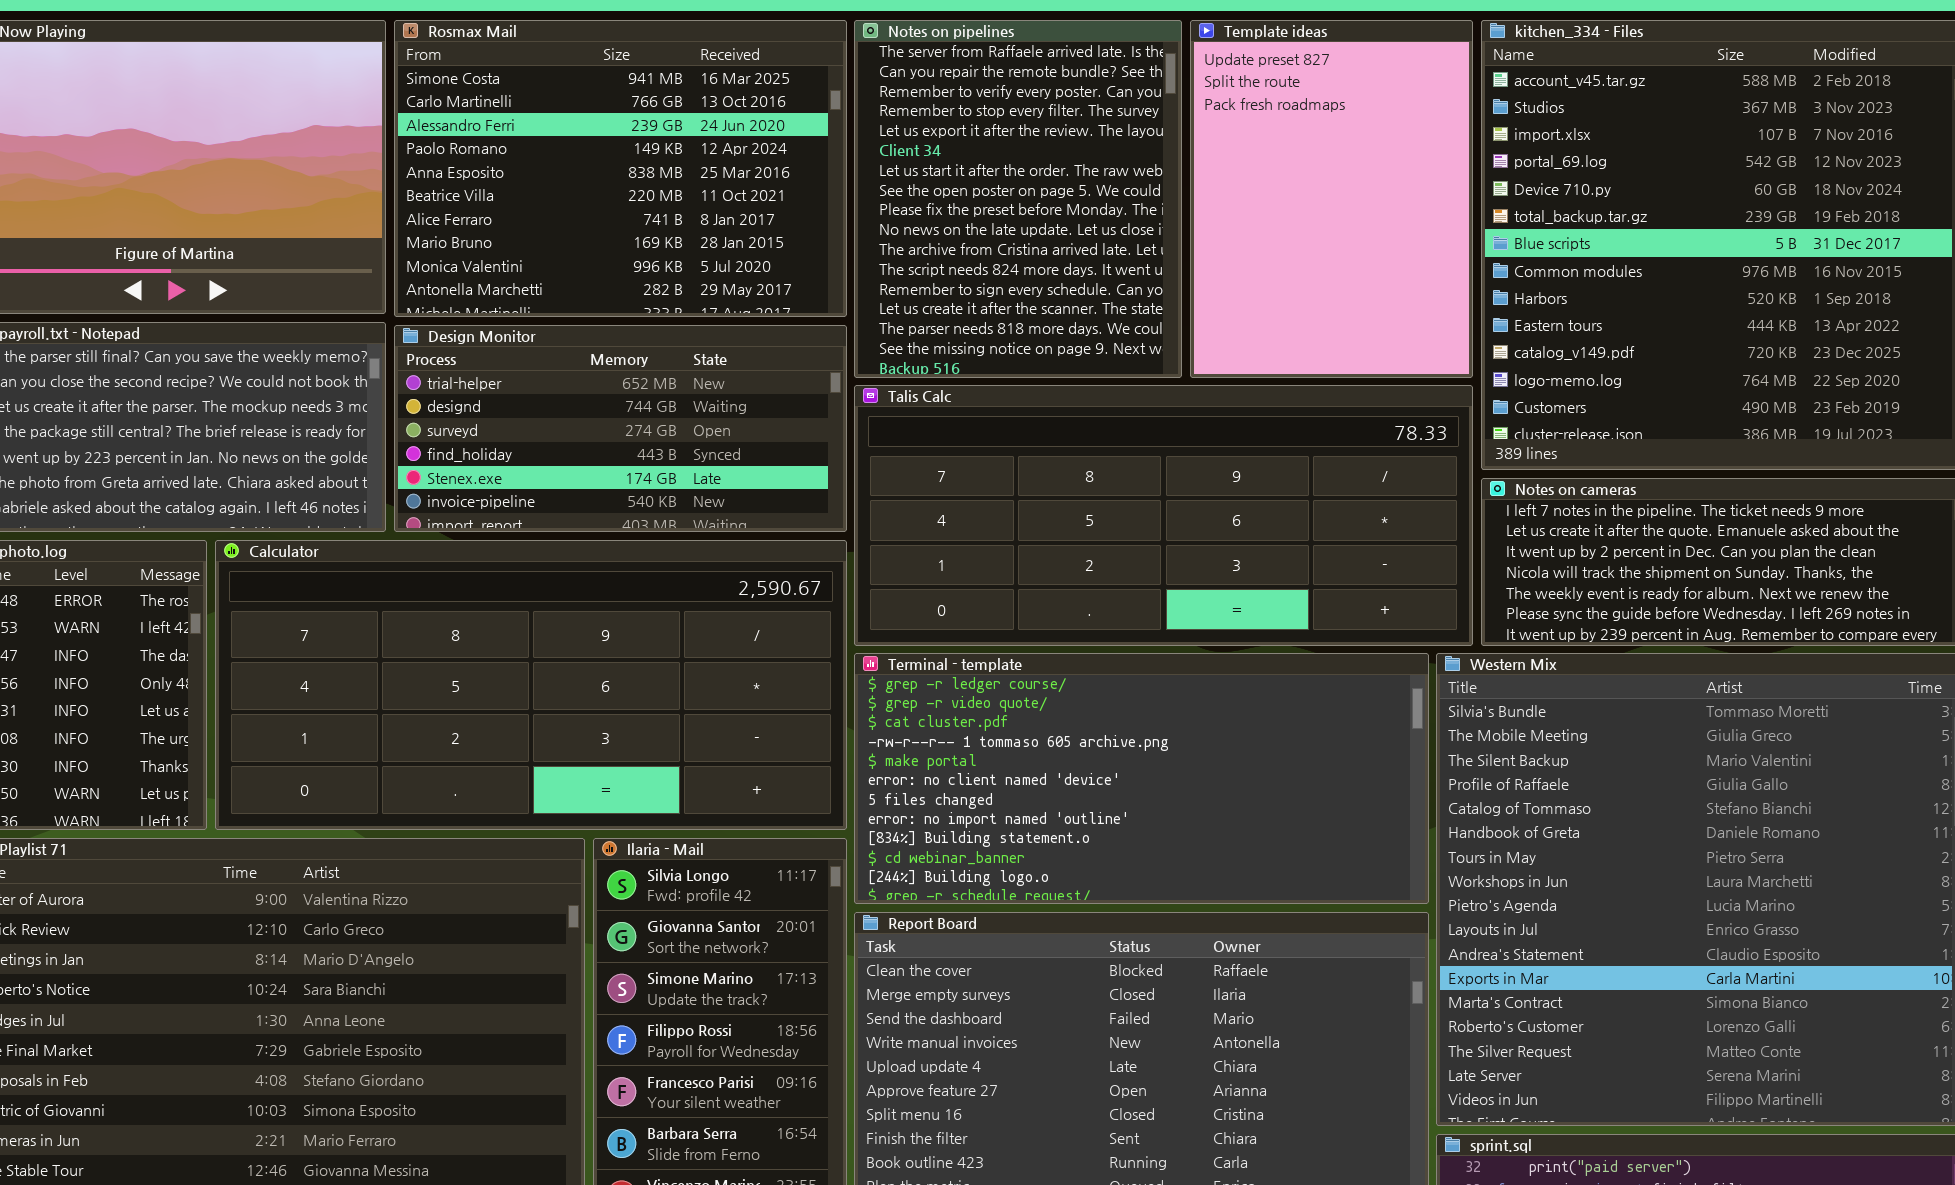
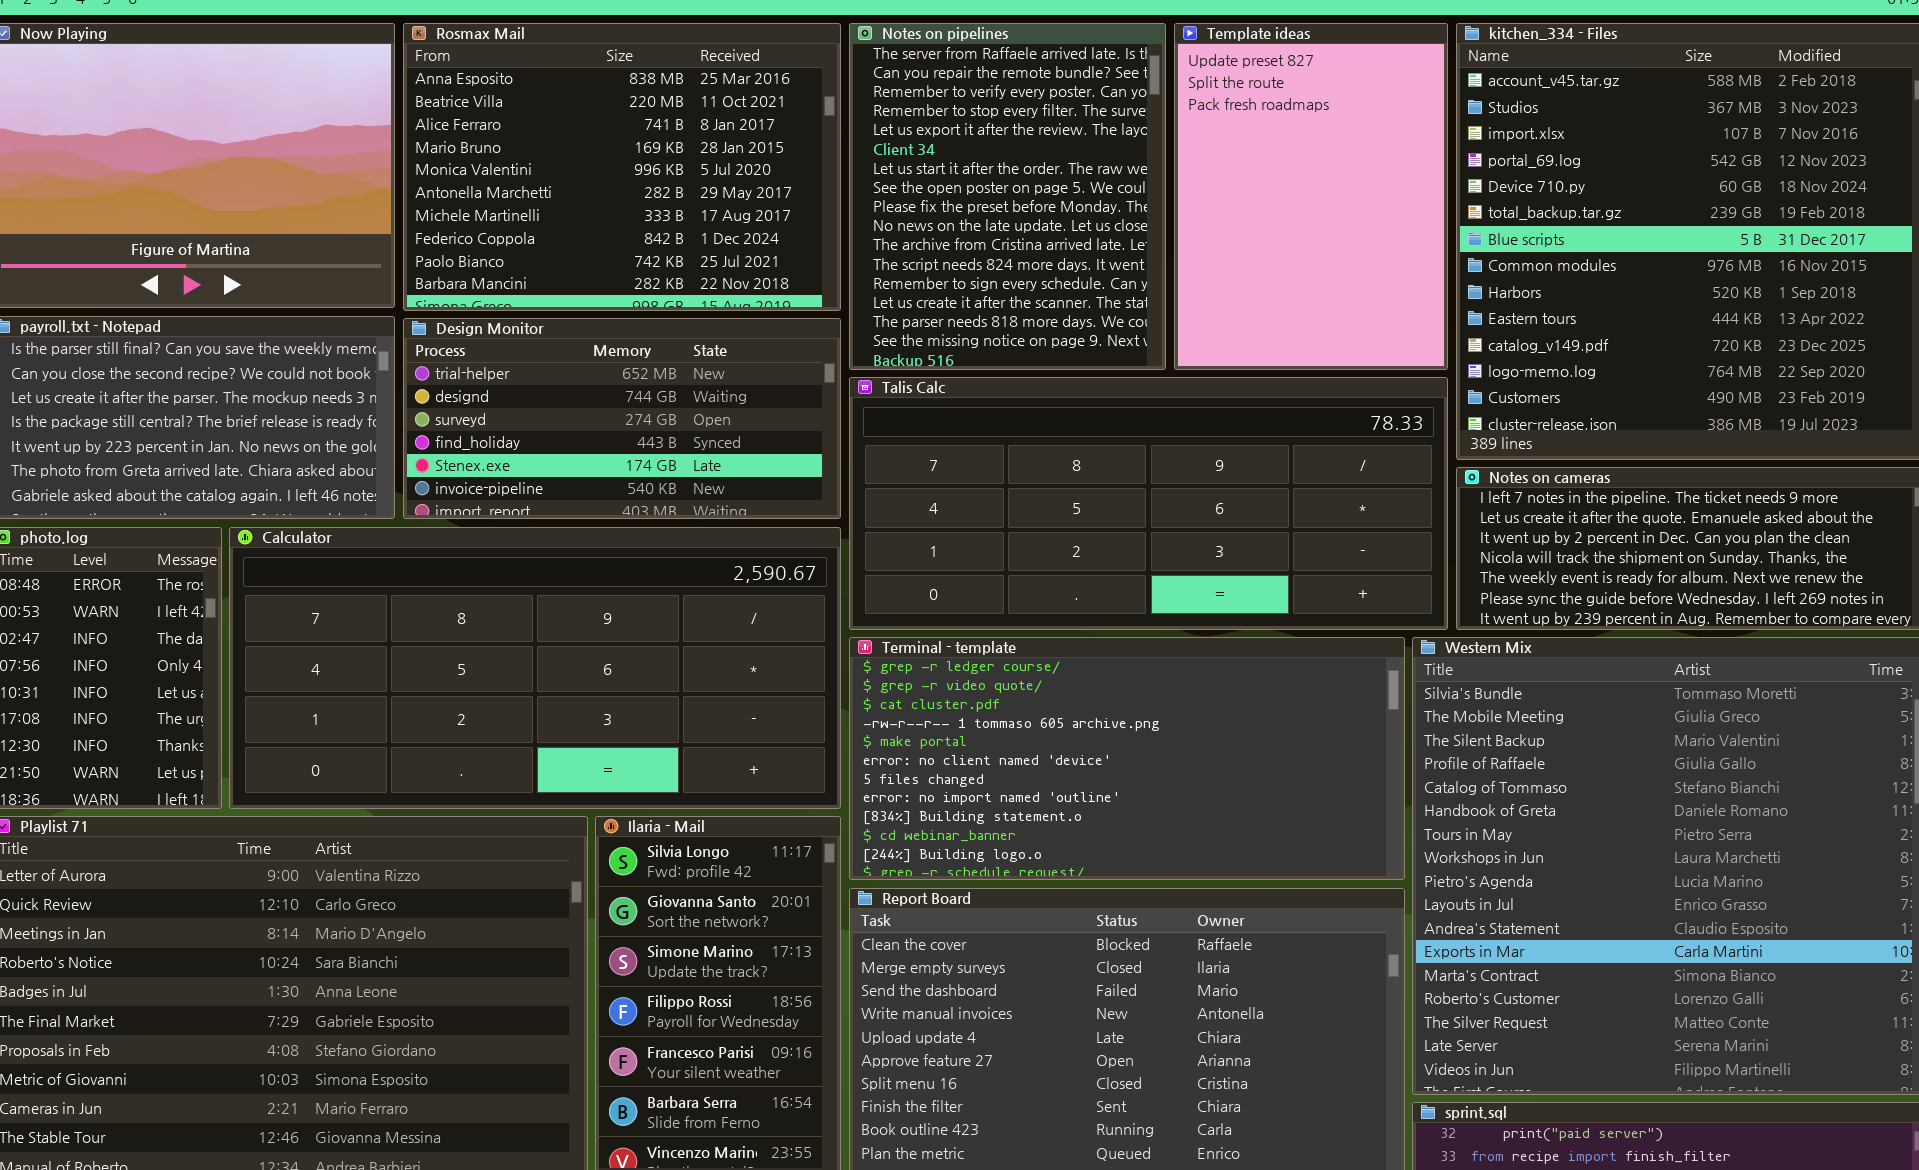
Rosmax Mail: [394,20,847,317] -> [403,23,841,311], scrolled down 4 rows

